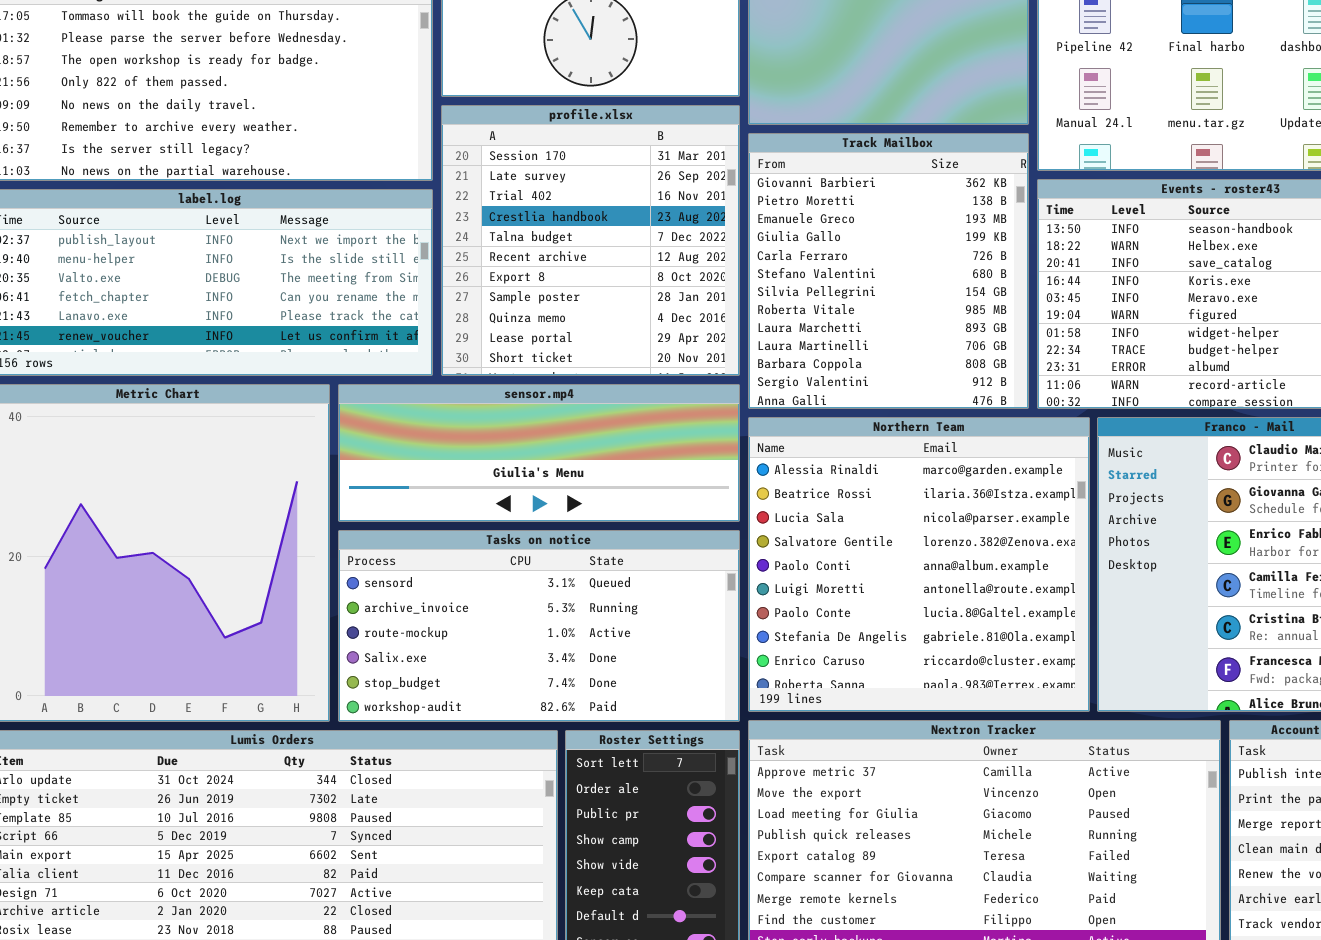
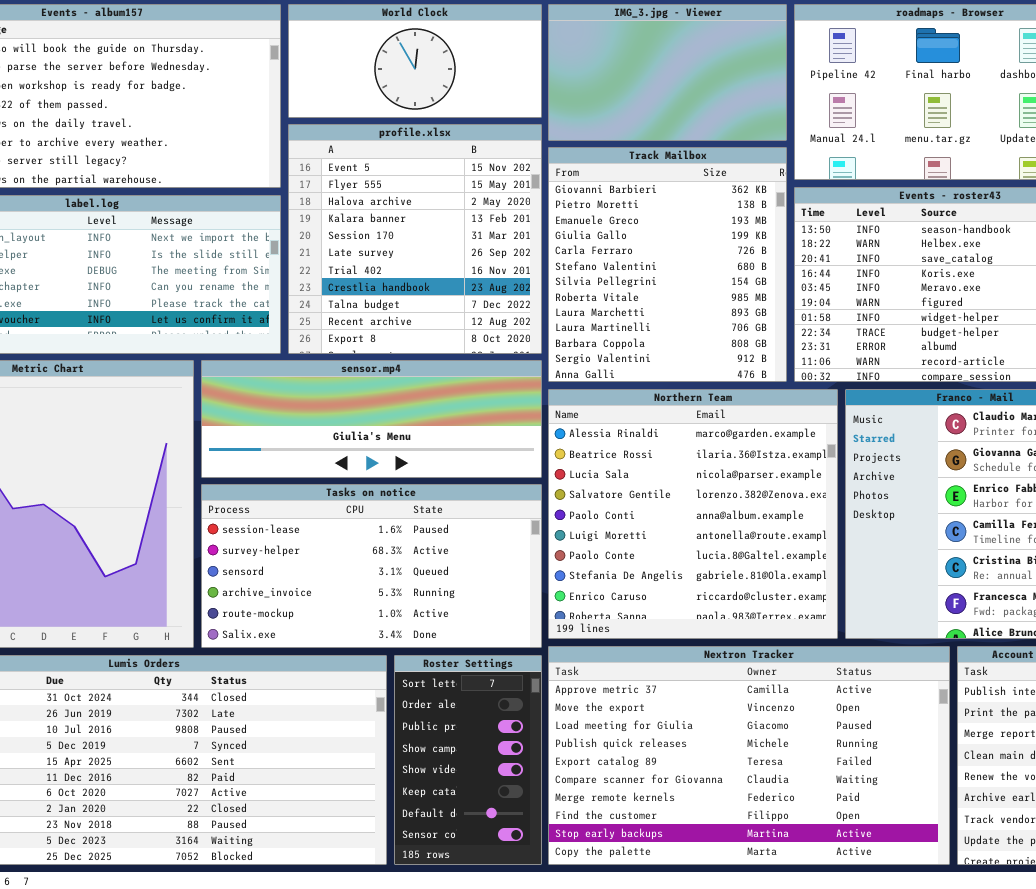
profile.xlsx: [441,105,740,376] -> [288,124,542,354], scrolled up 4 rows
Tasks on notice: [338,530,740,722] -> [201,484,542,648], scrolled up 2 rows

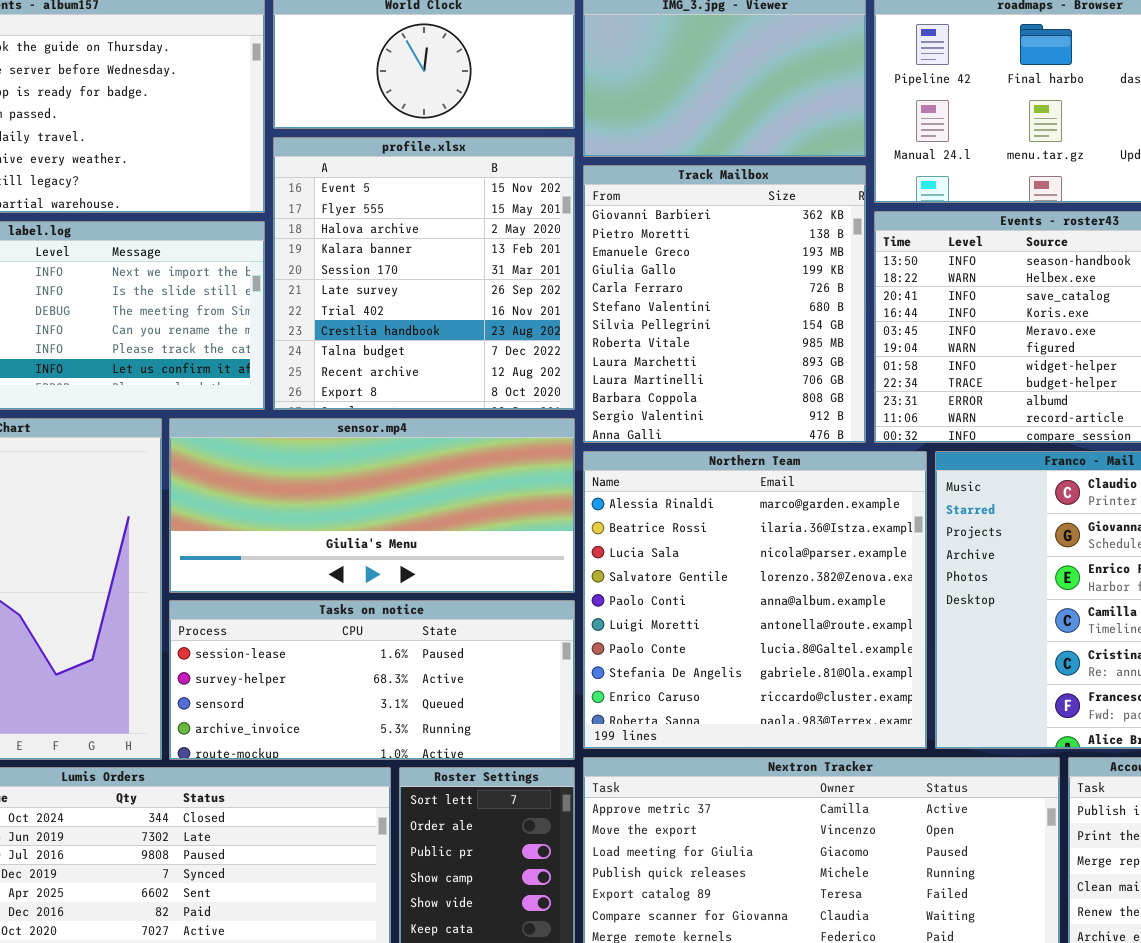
sensor.mp4: [201,360,542,478] -> [169,418,575,593], resized
Tasks on notice: [201,484,542,648] -> [169,600,575,760], resized

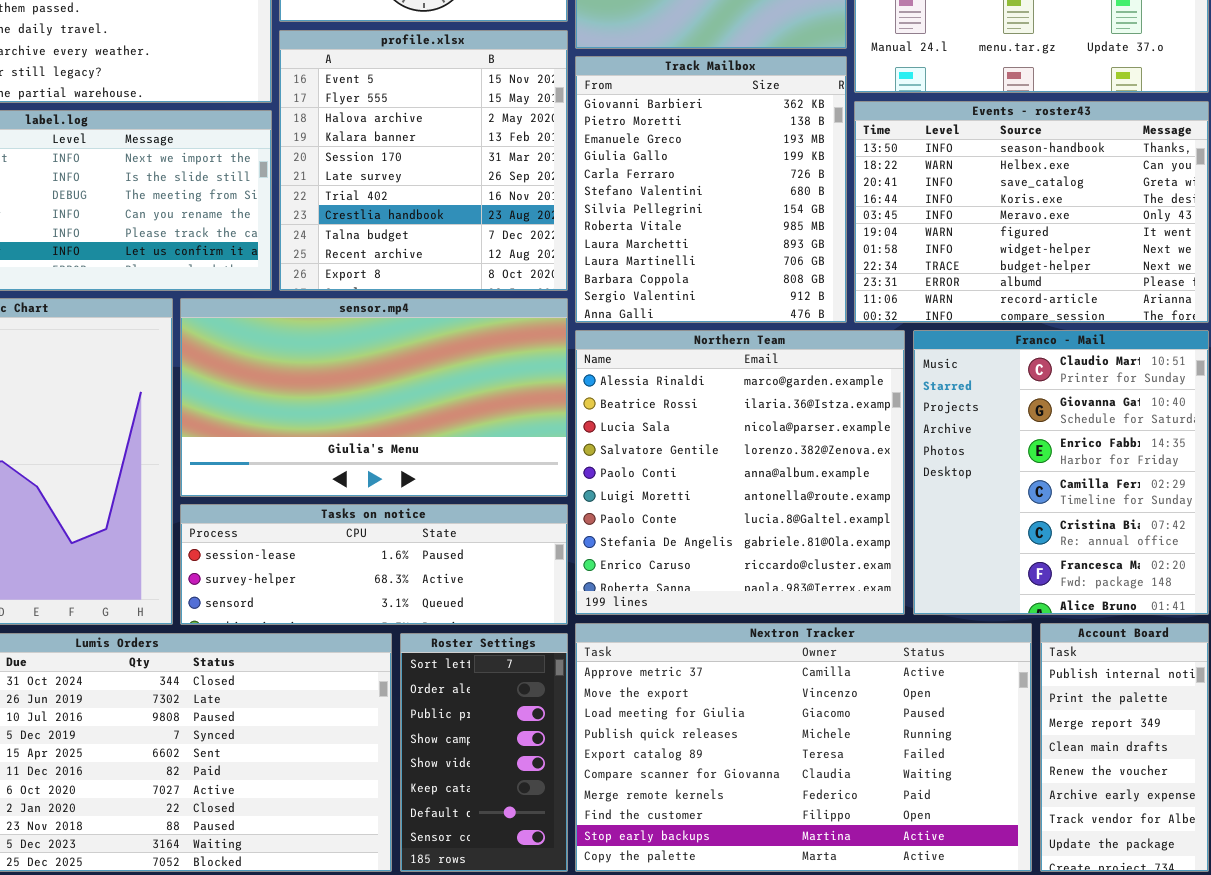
sensor.mp4: [169,418,575,593] -> [180,298,568,497], resized
Tasks on notice: [169,600,575,760] -> [180,504,568,625], resized

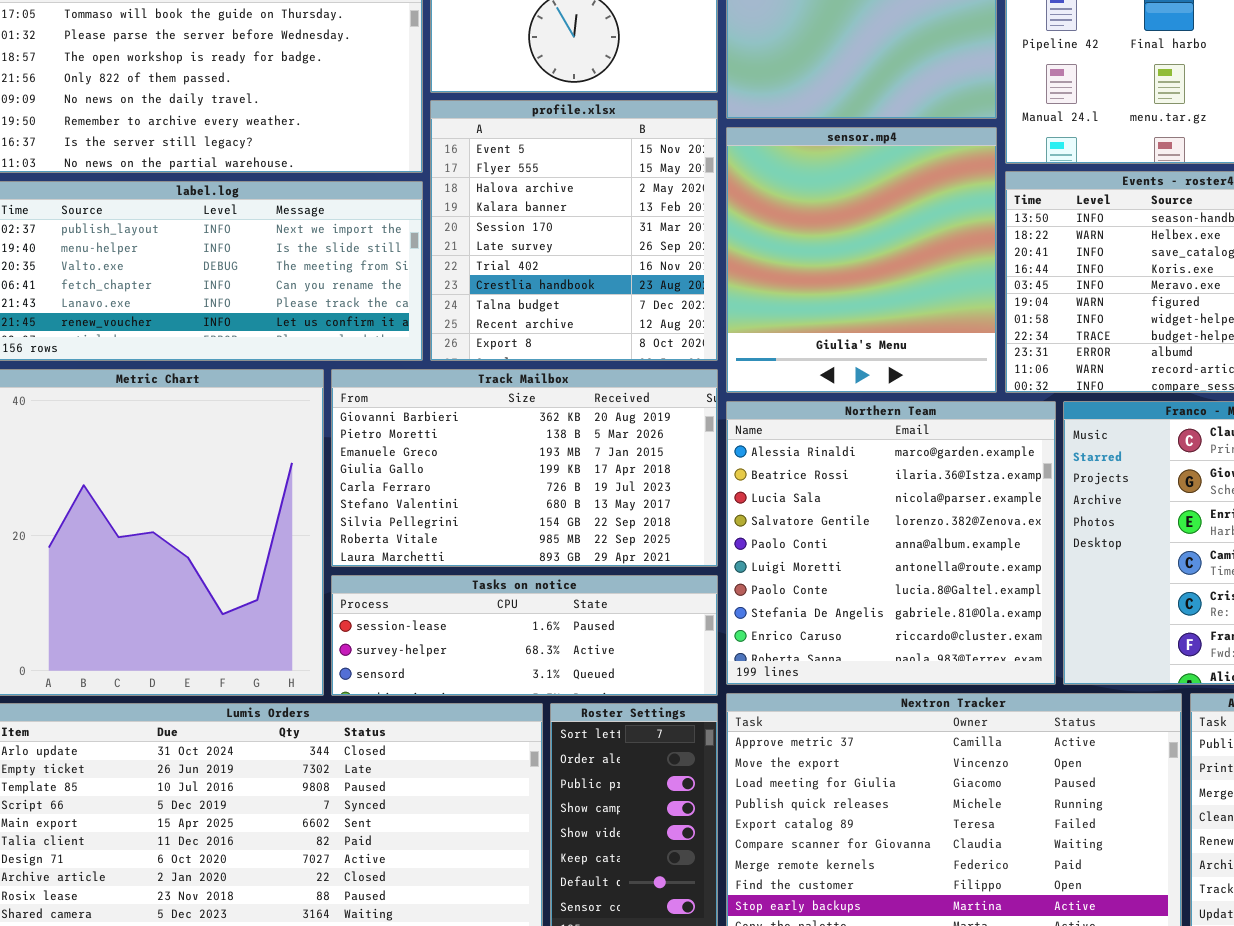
Track Mailbox: [575,56,847,323] -> [331,369,718,567], moved, resized
sensor.mp4: [180,298,568,497] -> [726,127,997,393], moved, resized

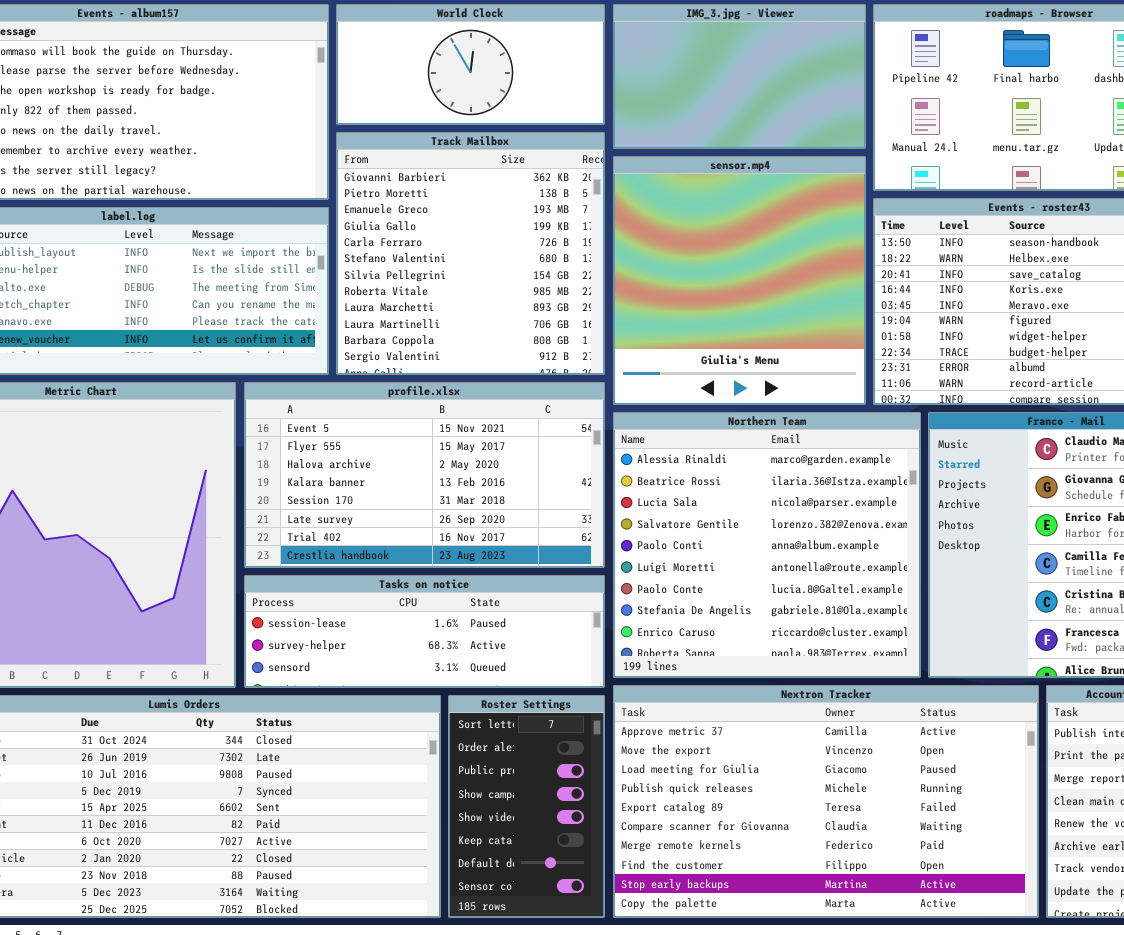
profile.xlsx: [430,100,718,361] -> [244,382,605,568], moved, resized
Track Mailbox: [331,369,718,567] -> [336,132,605,375], moved, resized

